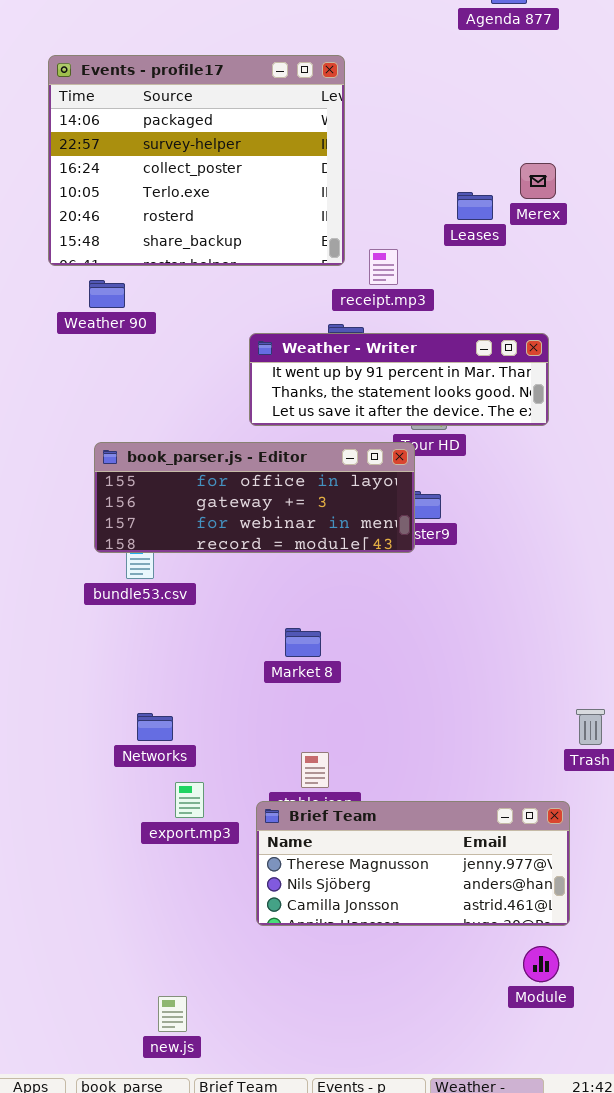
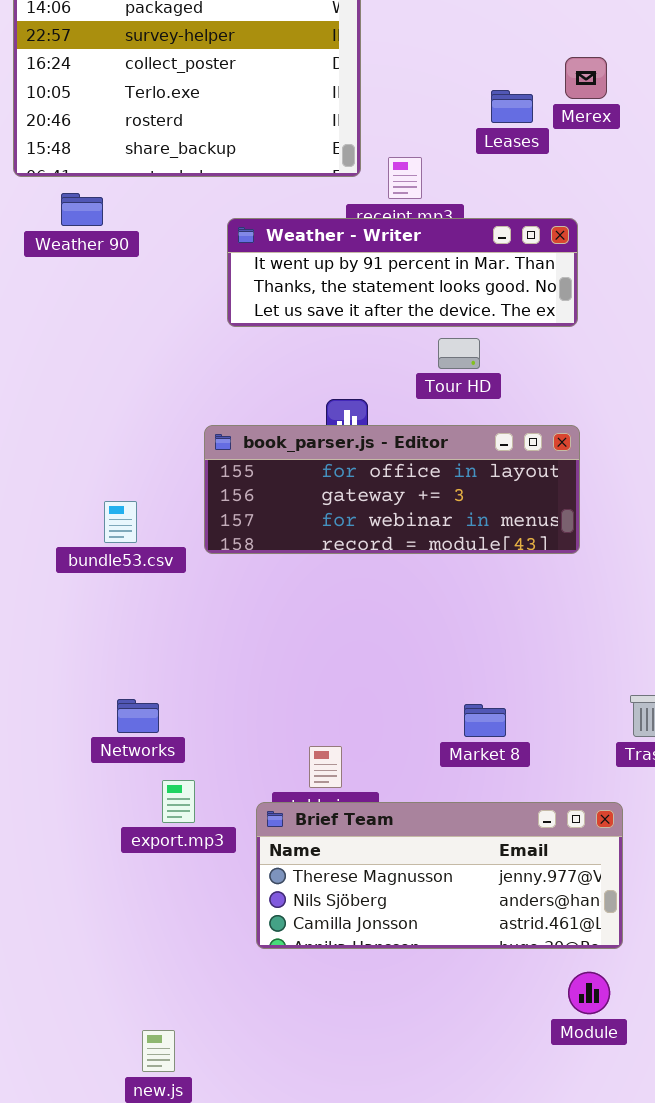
Weather - Writer: [249,333,549,426] -> [227,218,578,327], moved
book_parser.js - Editor: [94,442,415,553] -> [204,425,580,554], moved
Market 8: [285,628,321,657] -> [464,704,506,737], moved

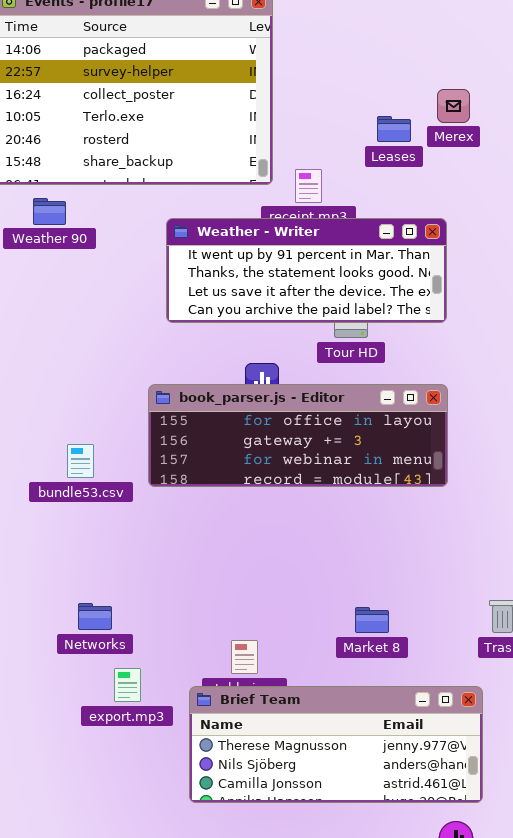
Weather - Writer: [227,218,578,327] -> [166,218,447,323], resized

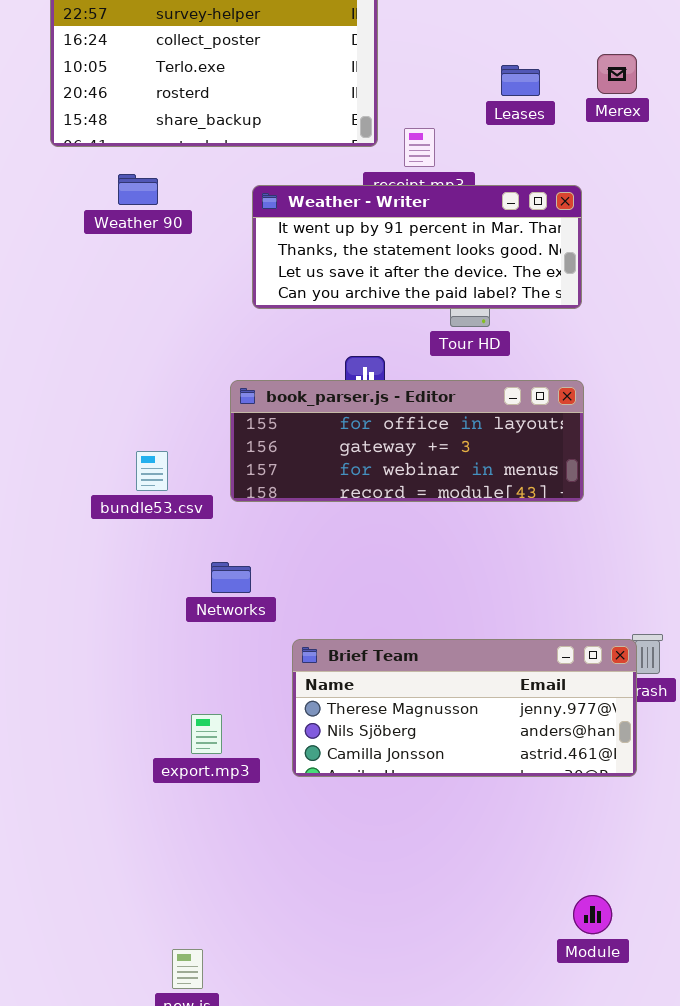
Merex: [437,89,470,123] -> [597,54,637,94], moved
Weather 90: [33,198,66,225] -> [118,174,158,205], moved
Networks: [78,603,112,630] -> [211,562,251,593], moved
Brief Team: [189,686,483,803] -> [292,639,637,777], moved

